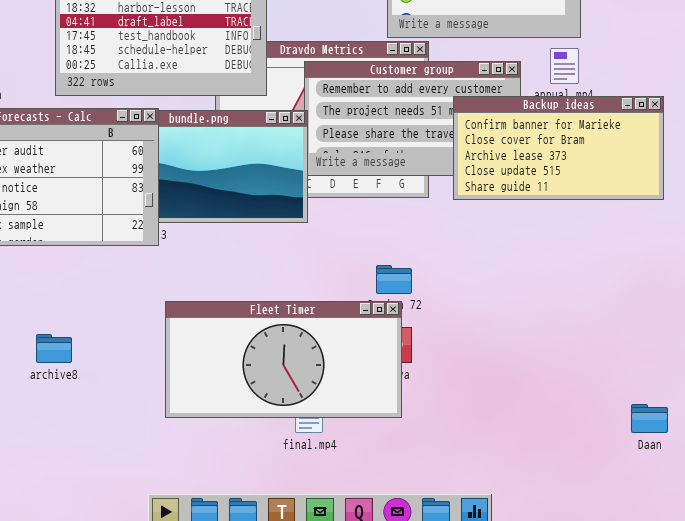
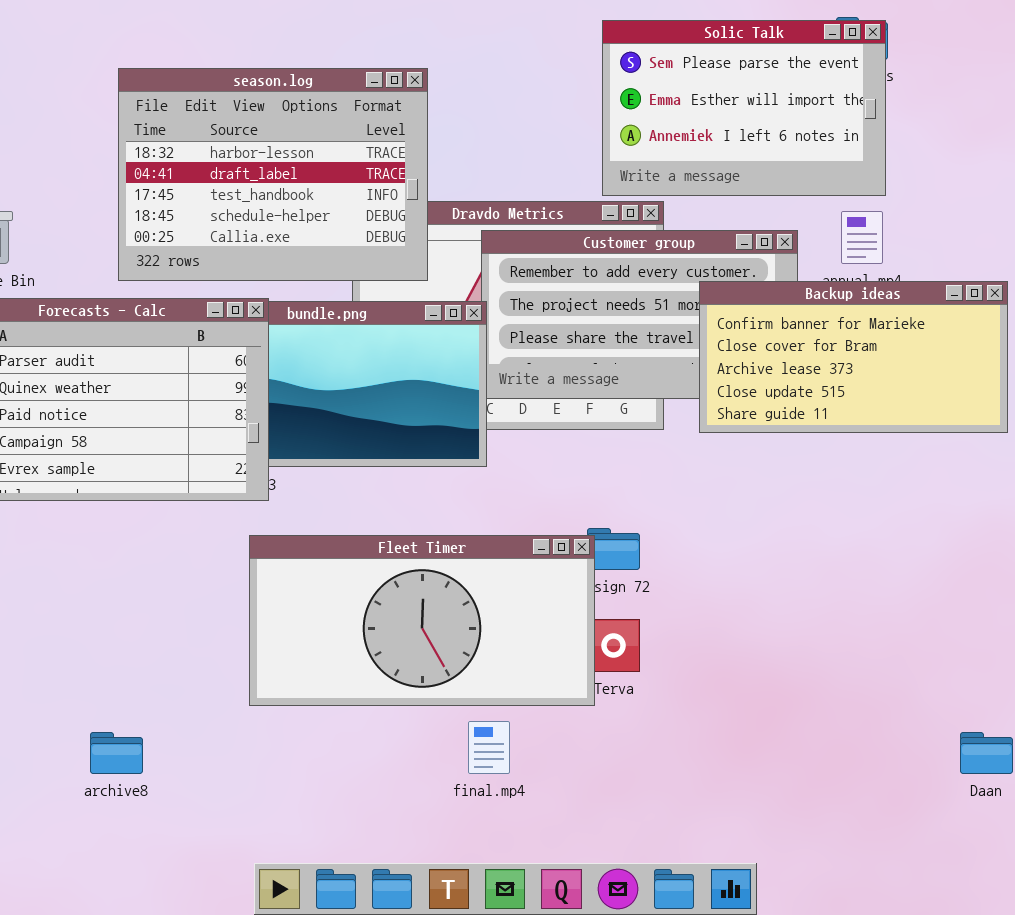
Fleet Timer: [165,301,402,418] -> [249,535,595,706], moved
archive8: [36,334,72,363] -> [90,732,143,774], moved

